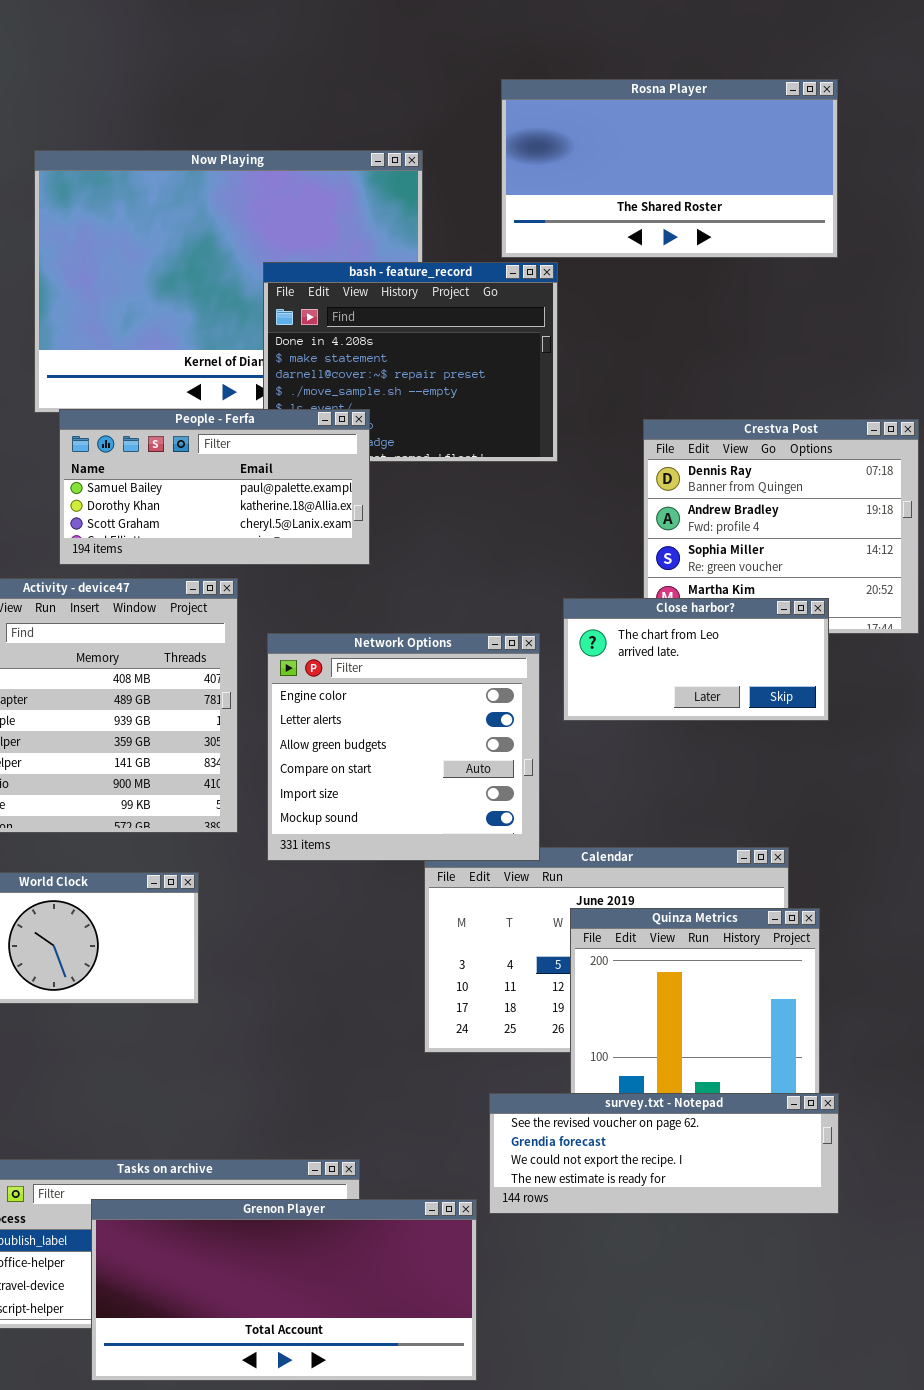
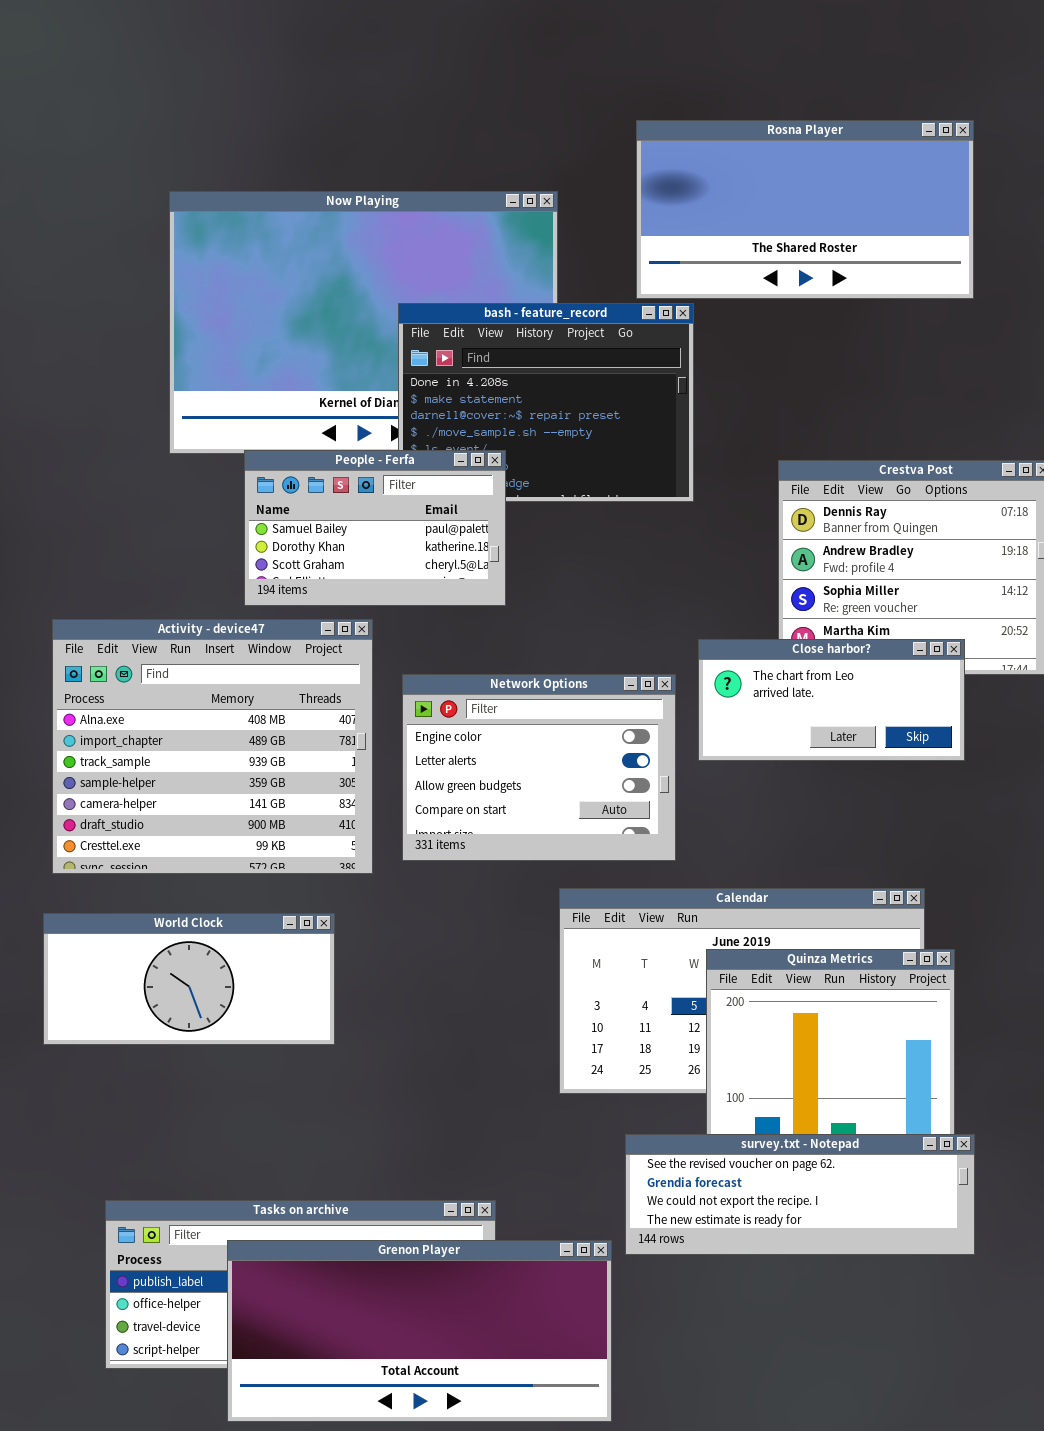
People - Ferfa: [59,409,370,565] -> [244,450,506,606], resized
Network Options: [267,633,540,861] -> [402,674,676,861], resized

